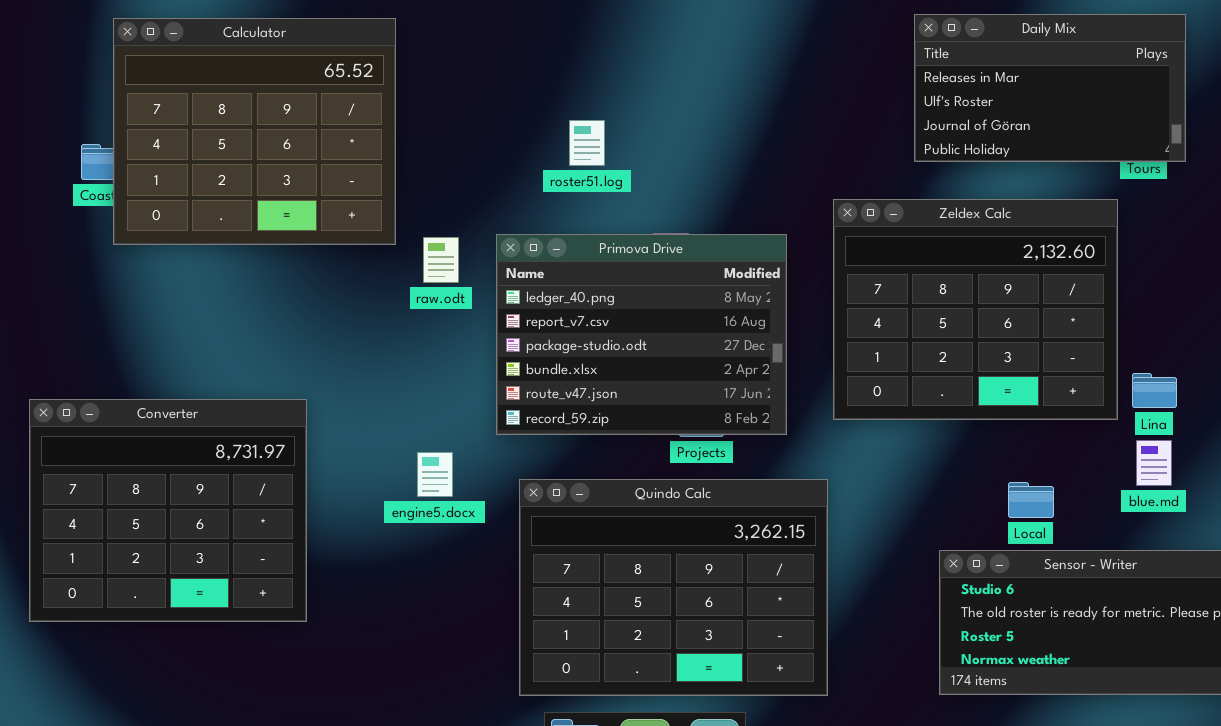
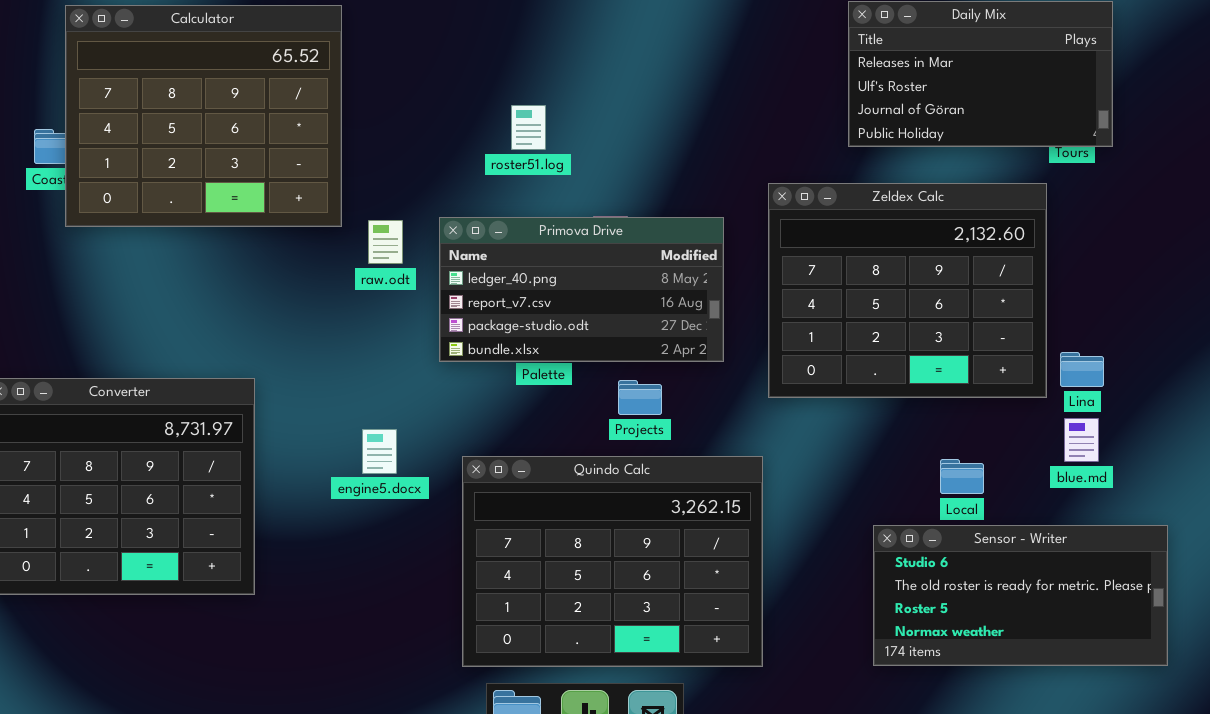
Primova Drive: [496,234,787,435] -> [439,217,724,362], resized

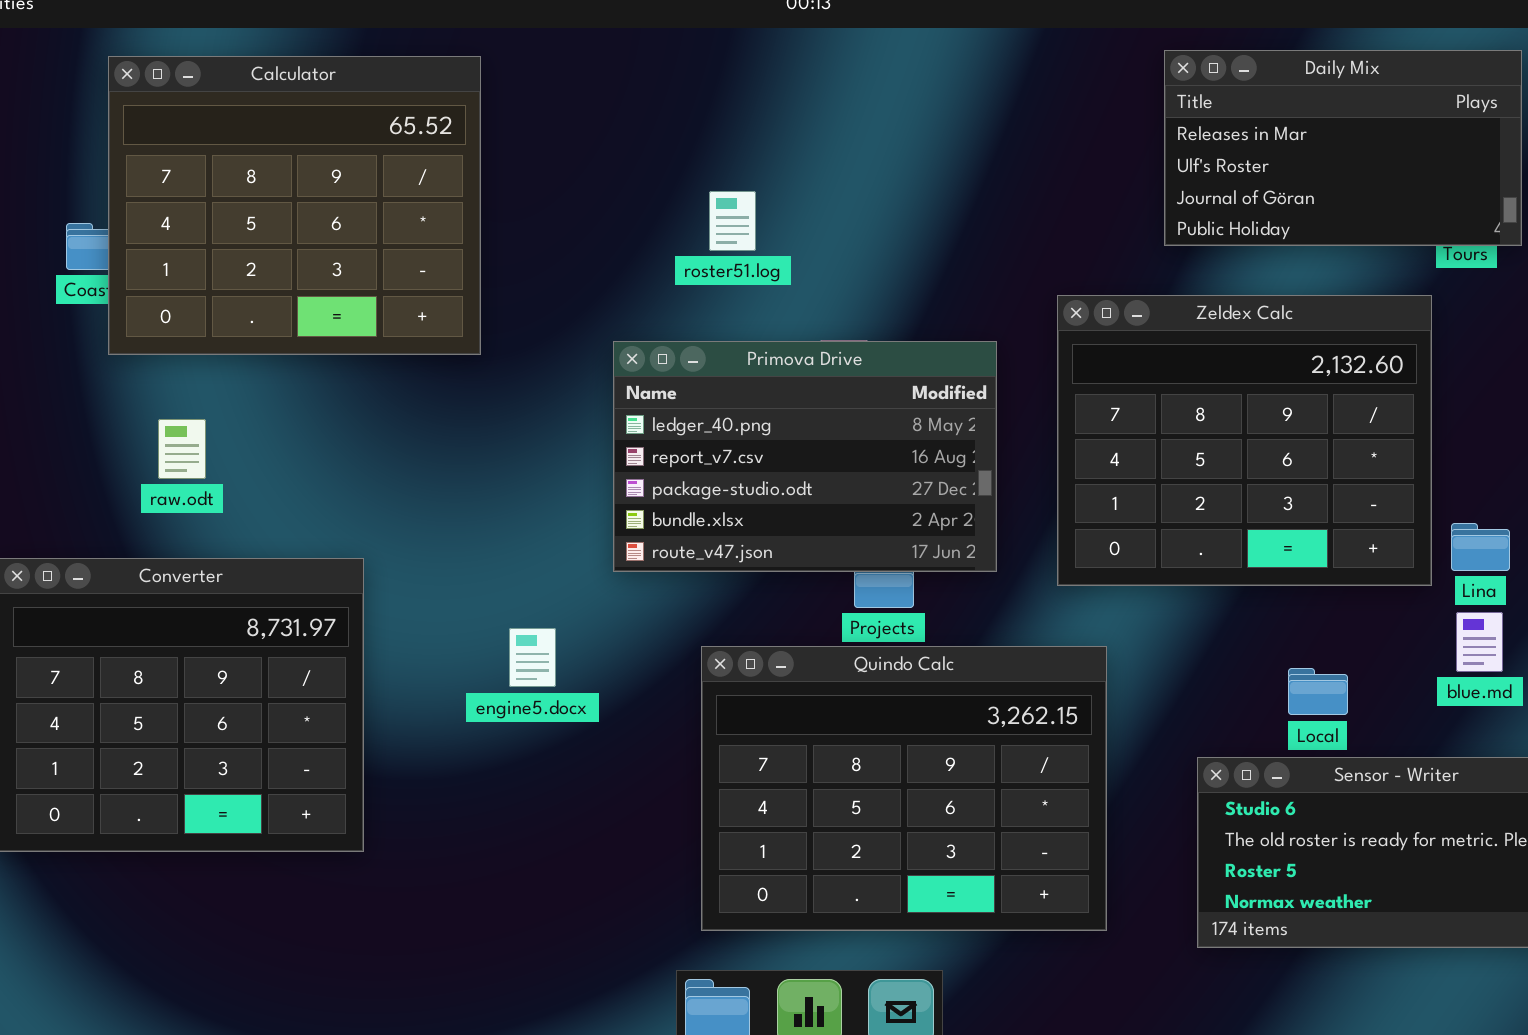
Primova Drive: [439,217,724,362] -> [613,341,997,572], resized
raw.odt: [368,220,403,264] -> [158,419,206,479], moved
Quindo Calc: [462,456,763,667] -> [701,646,1107,931], moved

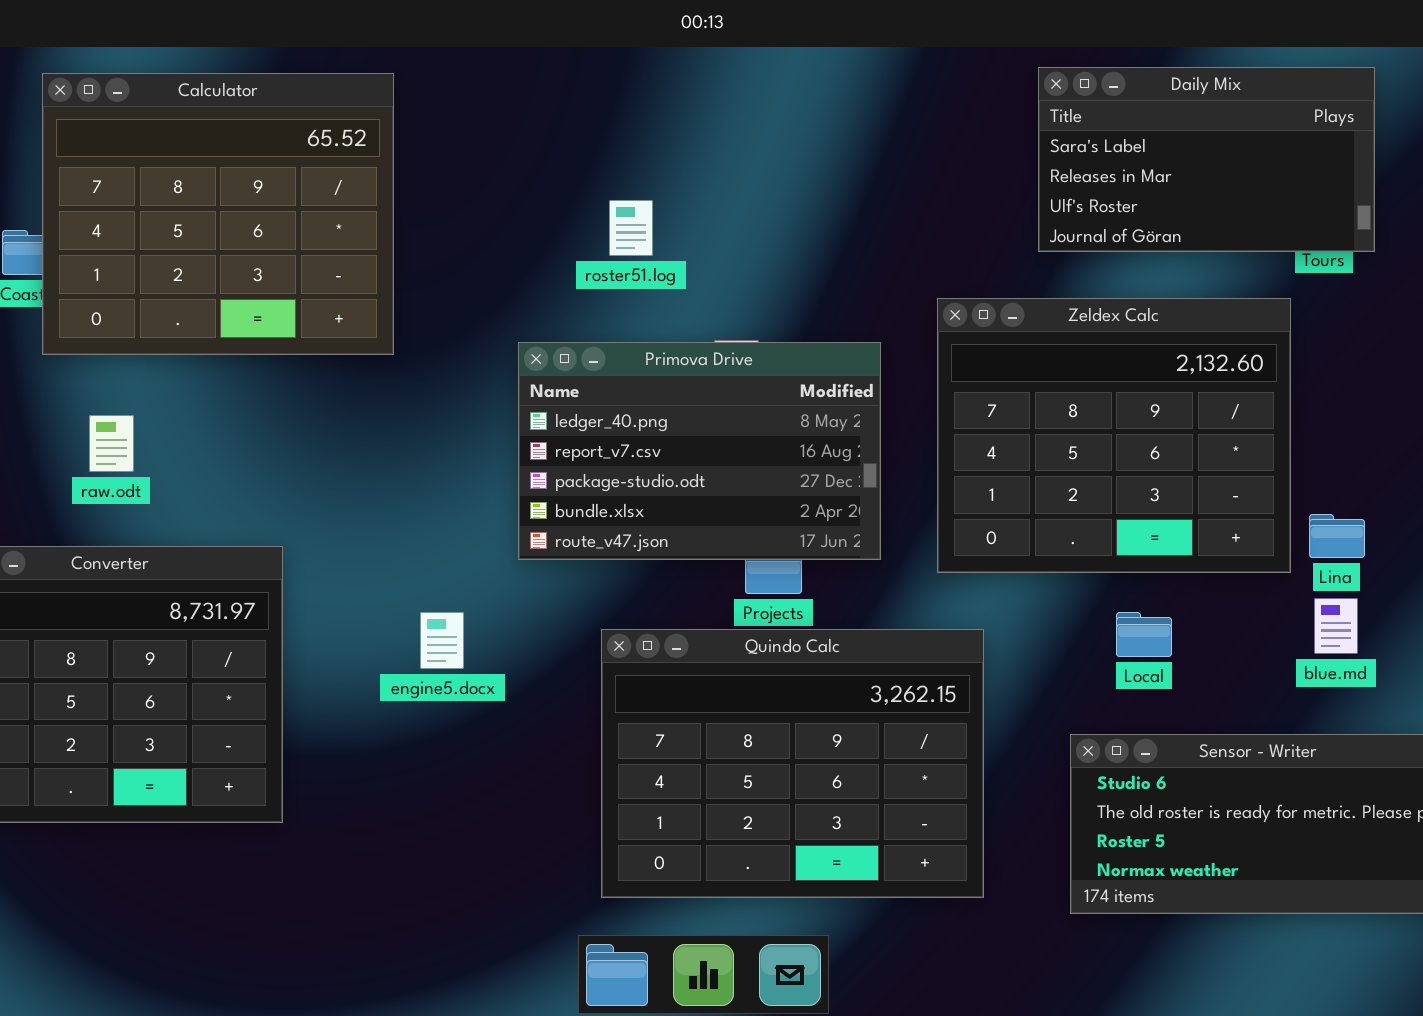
Daily Mix: [1164,50,1522,246] -> [1038,67,1375,252], scrolled up 1 row
Local: [1288,668,1348,715] -> [1116,612,1172,657], moved

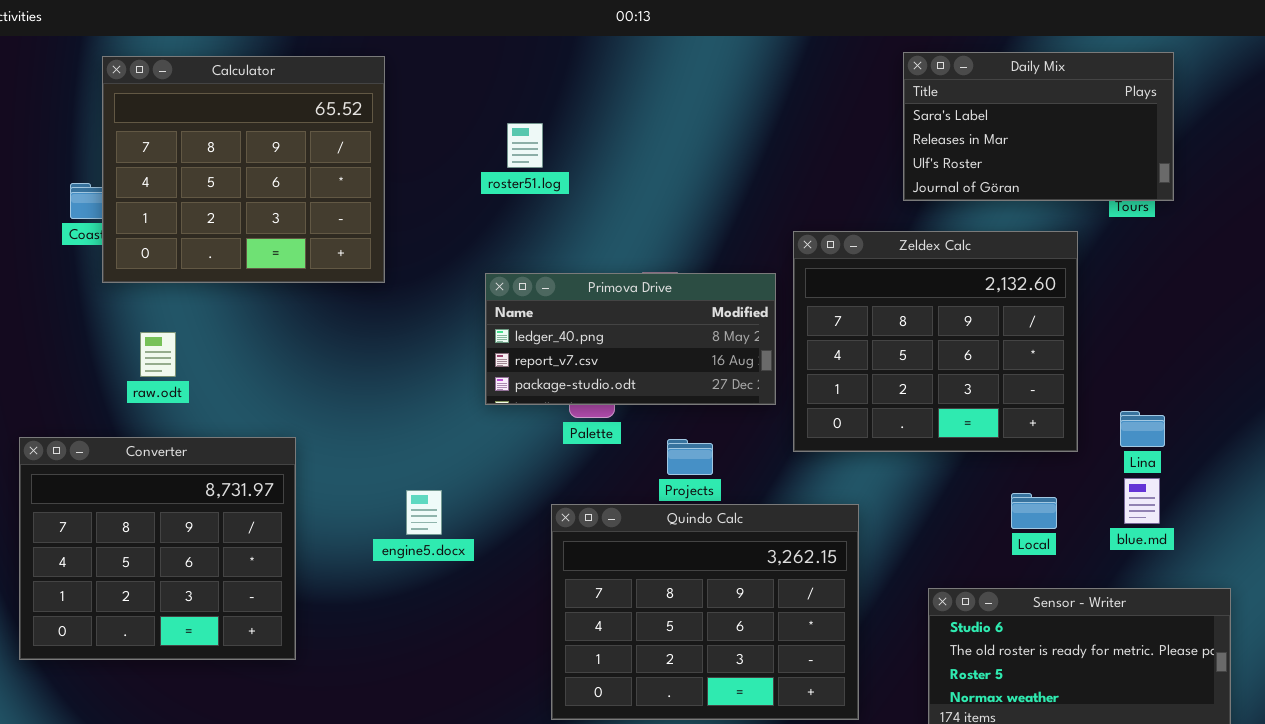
roster51.log: [609,200,653,256] -> [507,123,543,168], moved
Zeldex Calc: [937,298,1291,573] -> [793,231,1078,452], moved
Primova Drive: [518,342,881,560] -> [485,273,776,405], resized
Local: [1116,612,1172,657] -> [1011,493,1057,529], moved

